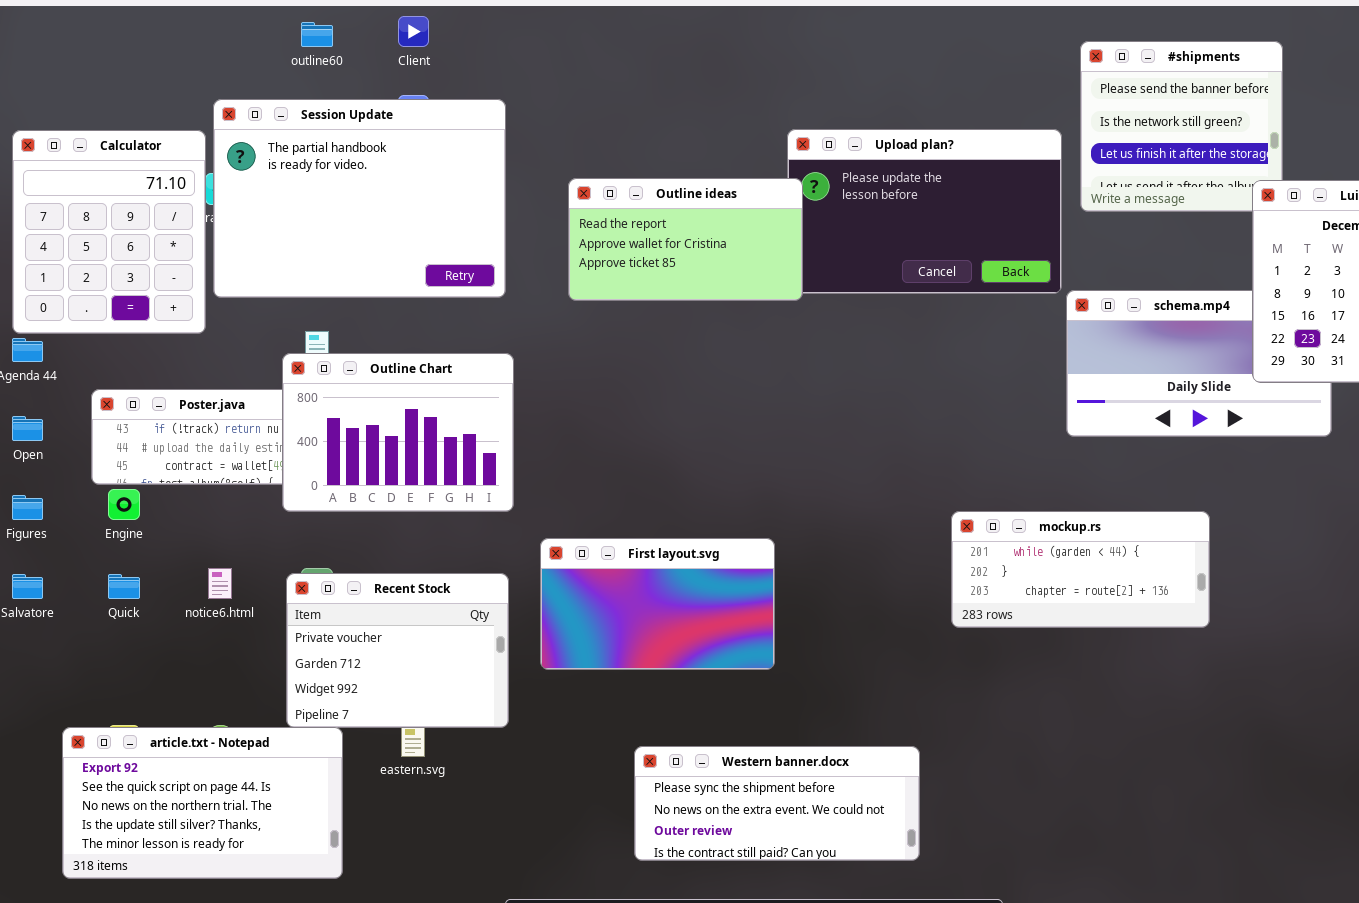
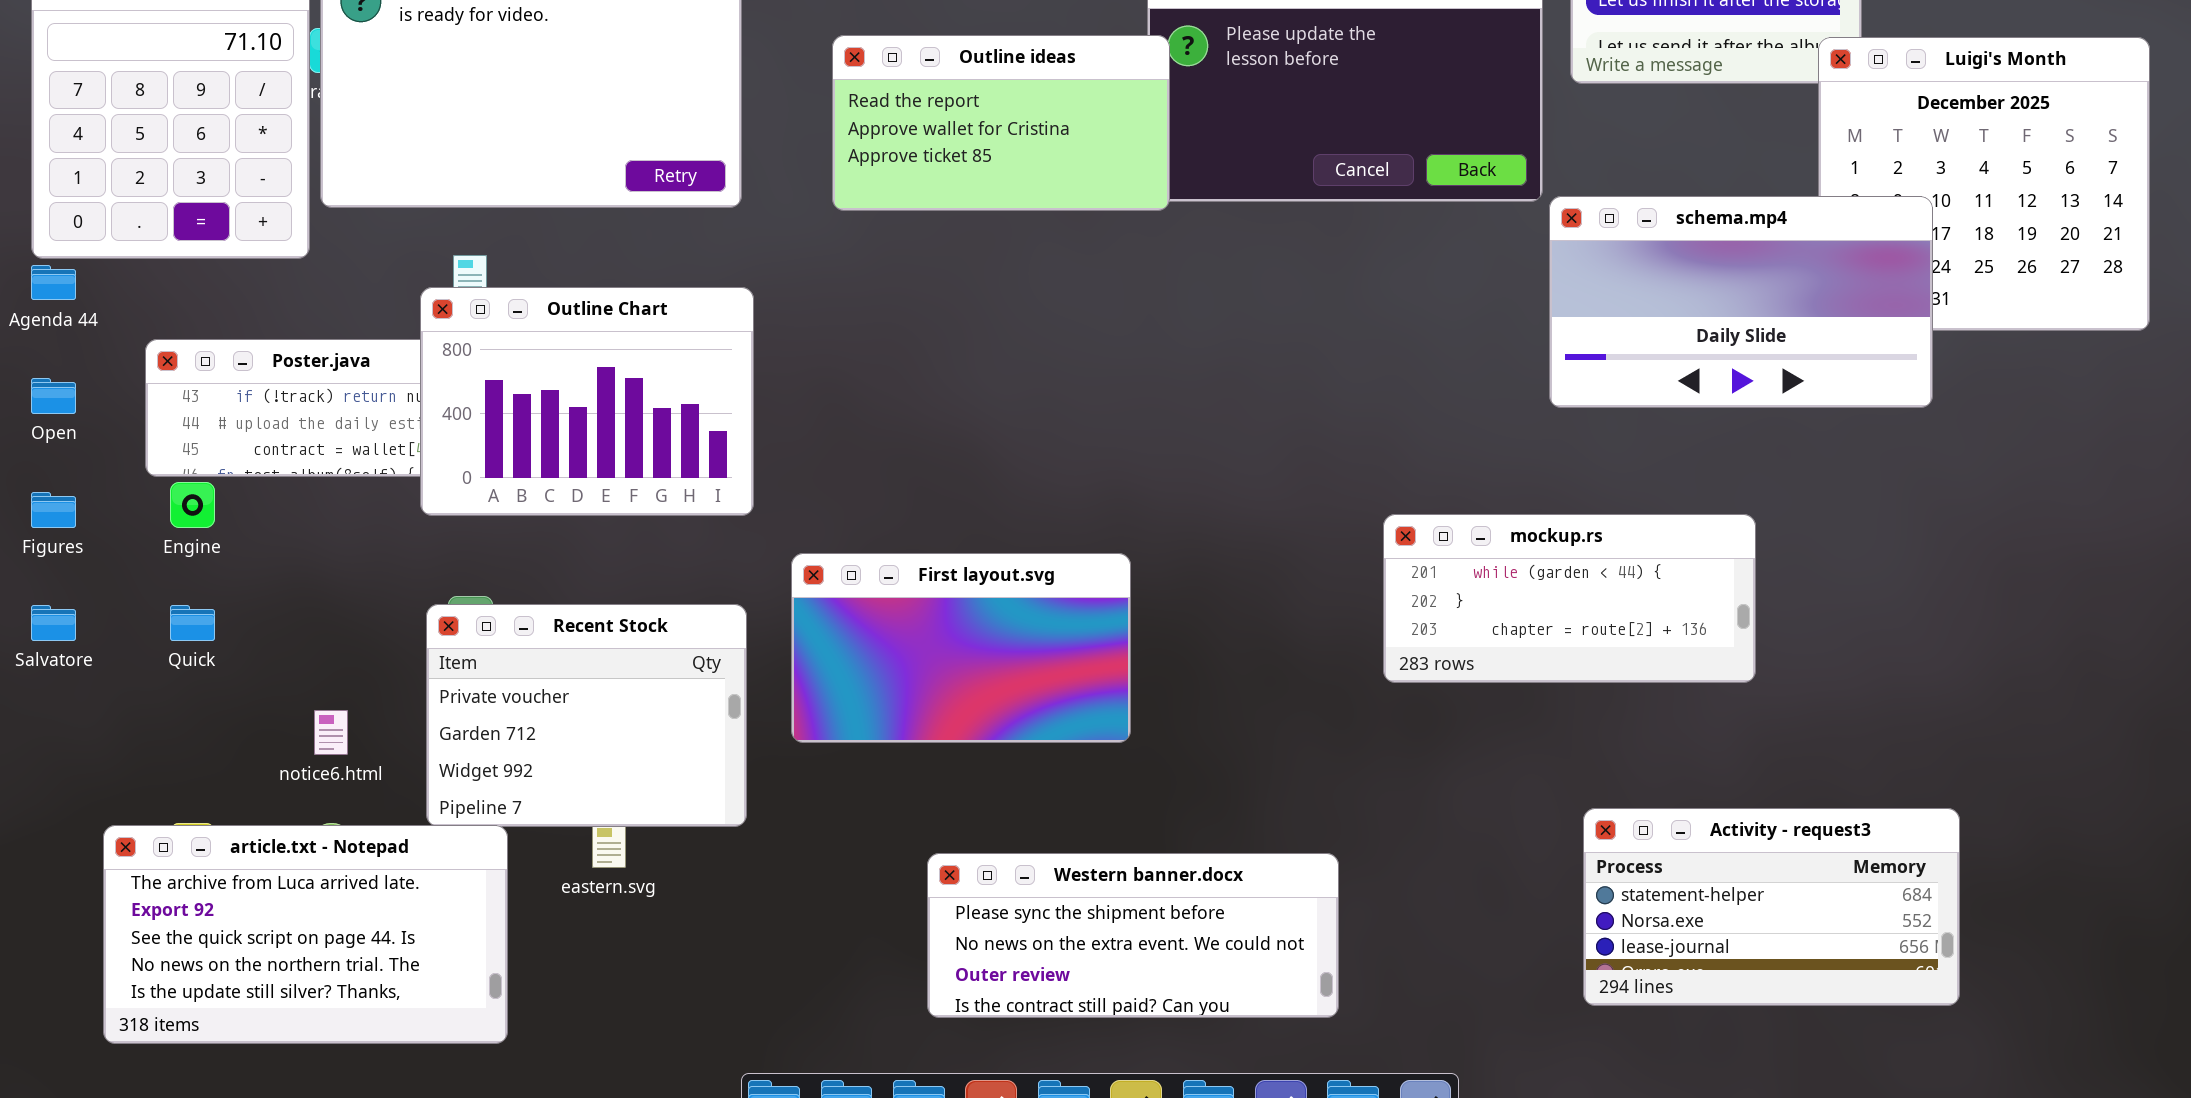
schema.mp4: [1066,290,1332,437] -> [1549,196,1933,408], raised
notice6.html: [208,568,232,599] -> [314,710,348,755], moved
Activity - request3: none -> [1583,808,1960,1006], opened
article.txt - Notepad: [62,727,343,879] -> [103,825,508,1044], scrolled up 1 row

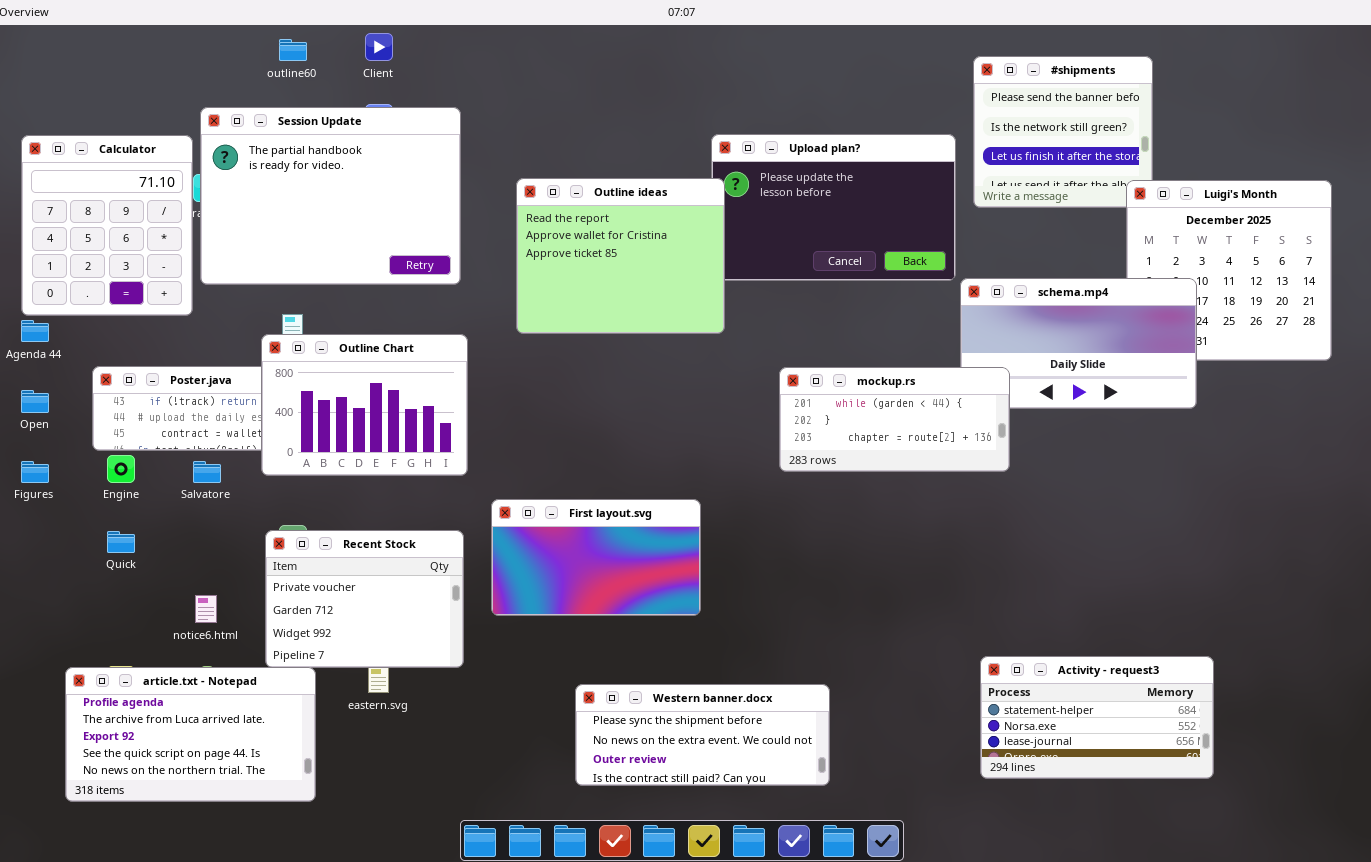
Outline ideas: [832,35,1170,211] -> [516,178,725,334], resized
mockup.rs: [1383,514,1756,683] -> [779,367,1010,472], moved
Salvatore: [31,605,76,641] -> [193,461,221,483], moved
article.txt - Notepad: [103,825,508,1044] -> [65,667,316,802], scrolled up 1 row

